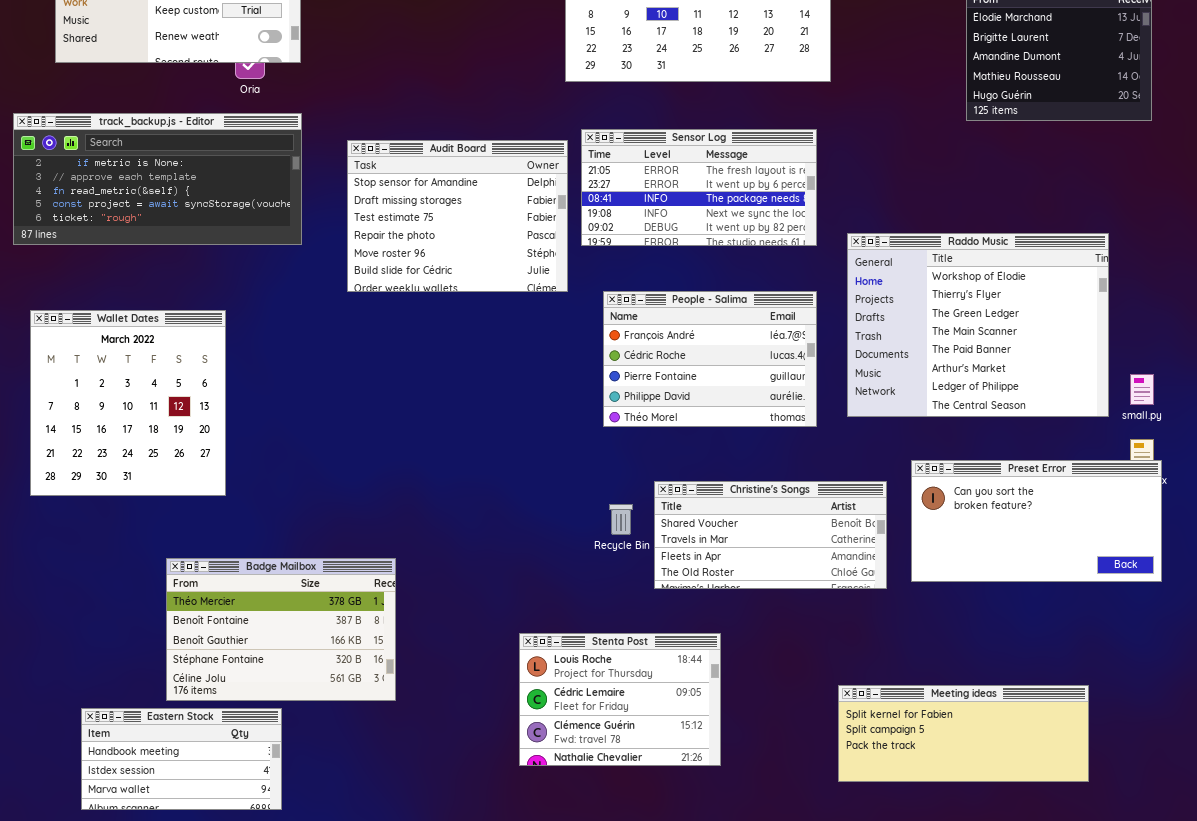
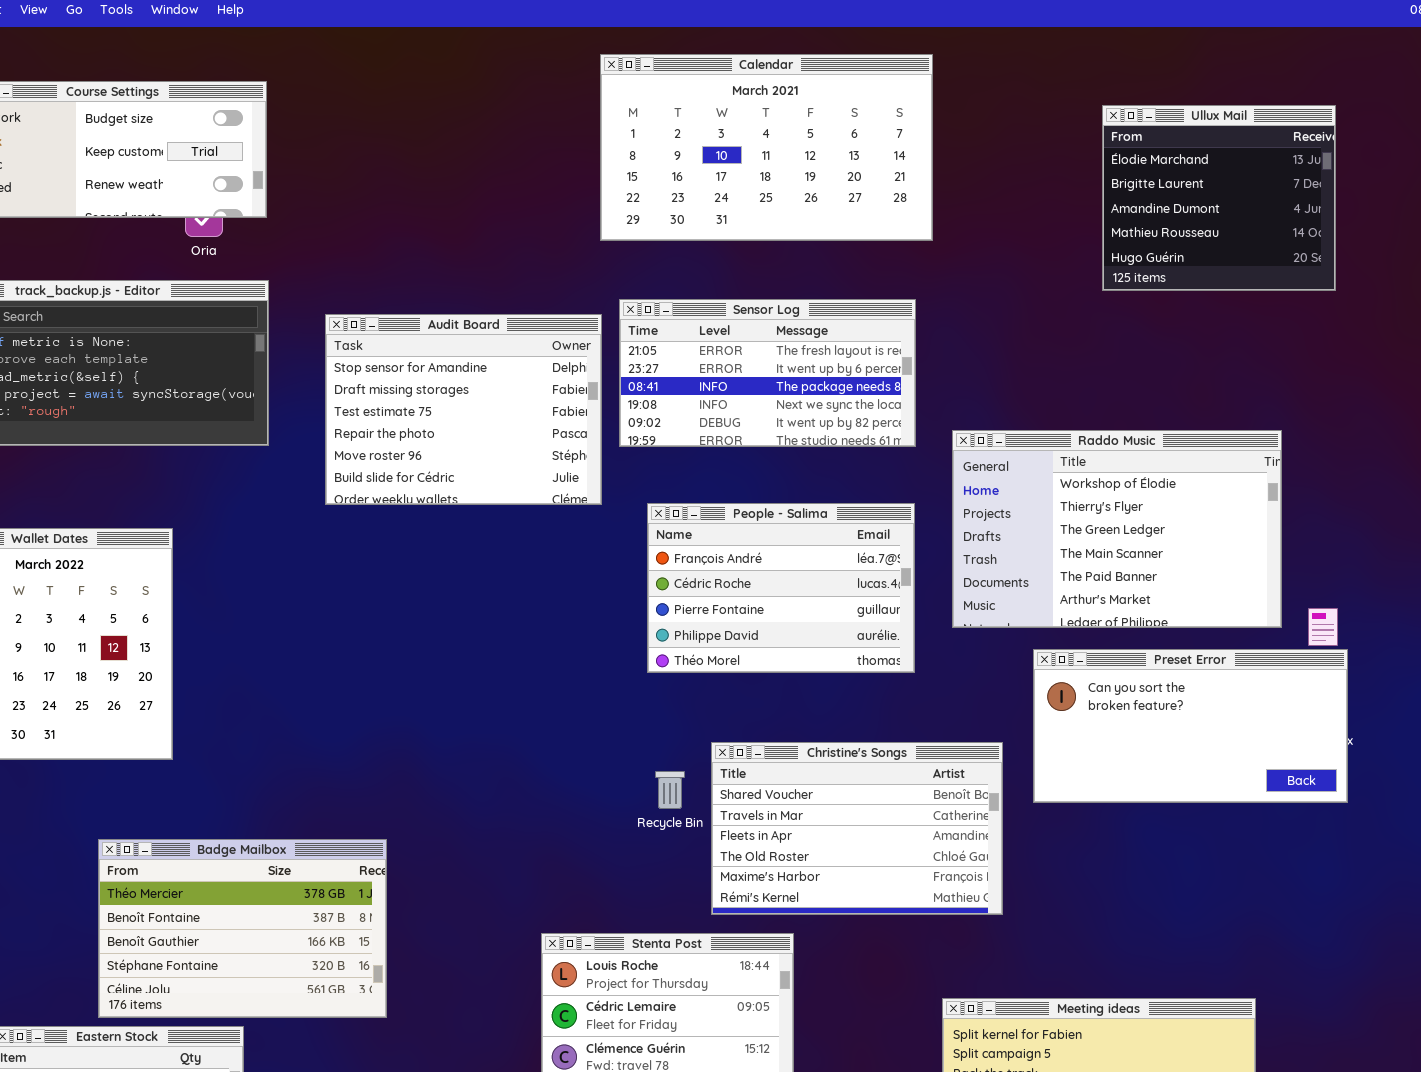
Raddo Music: [847,233,1109,417] -> [952,430,1282,628], resized
Preset Error: [911,460,1162,582] -> [1033,649,1348,803], moved
Christine's Songs: [654,481,887,589] -> [711,742,1003,915], resized

